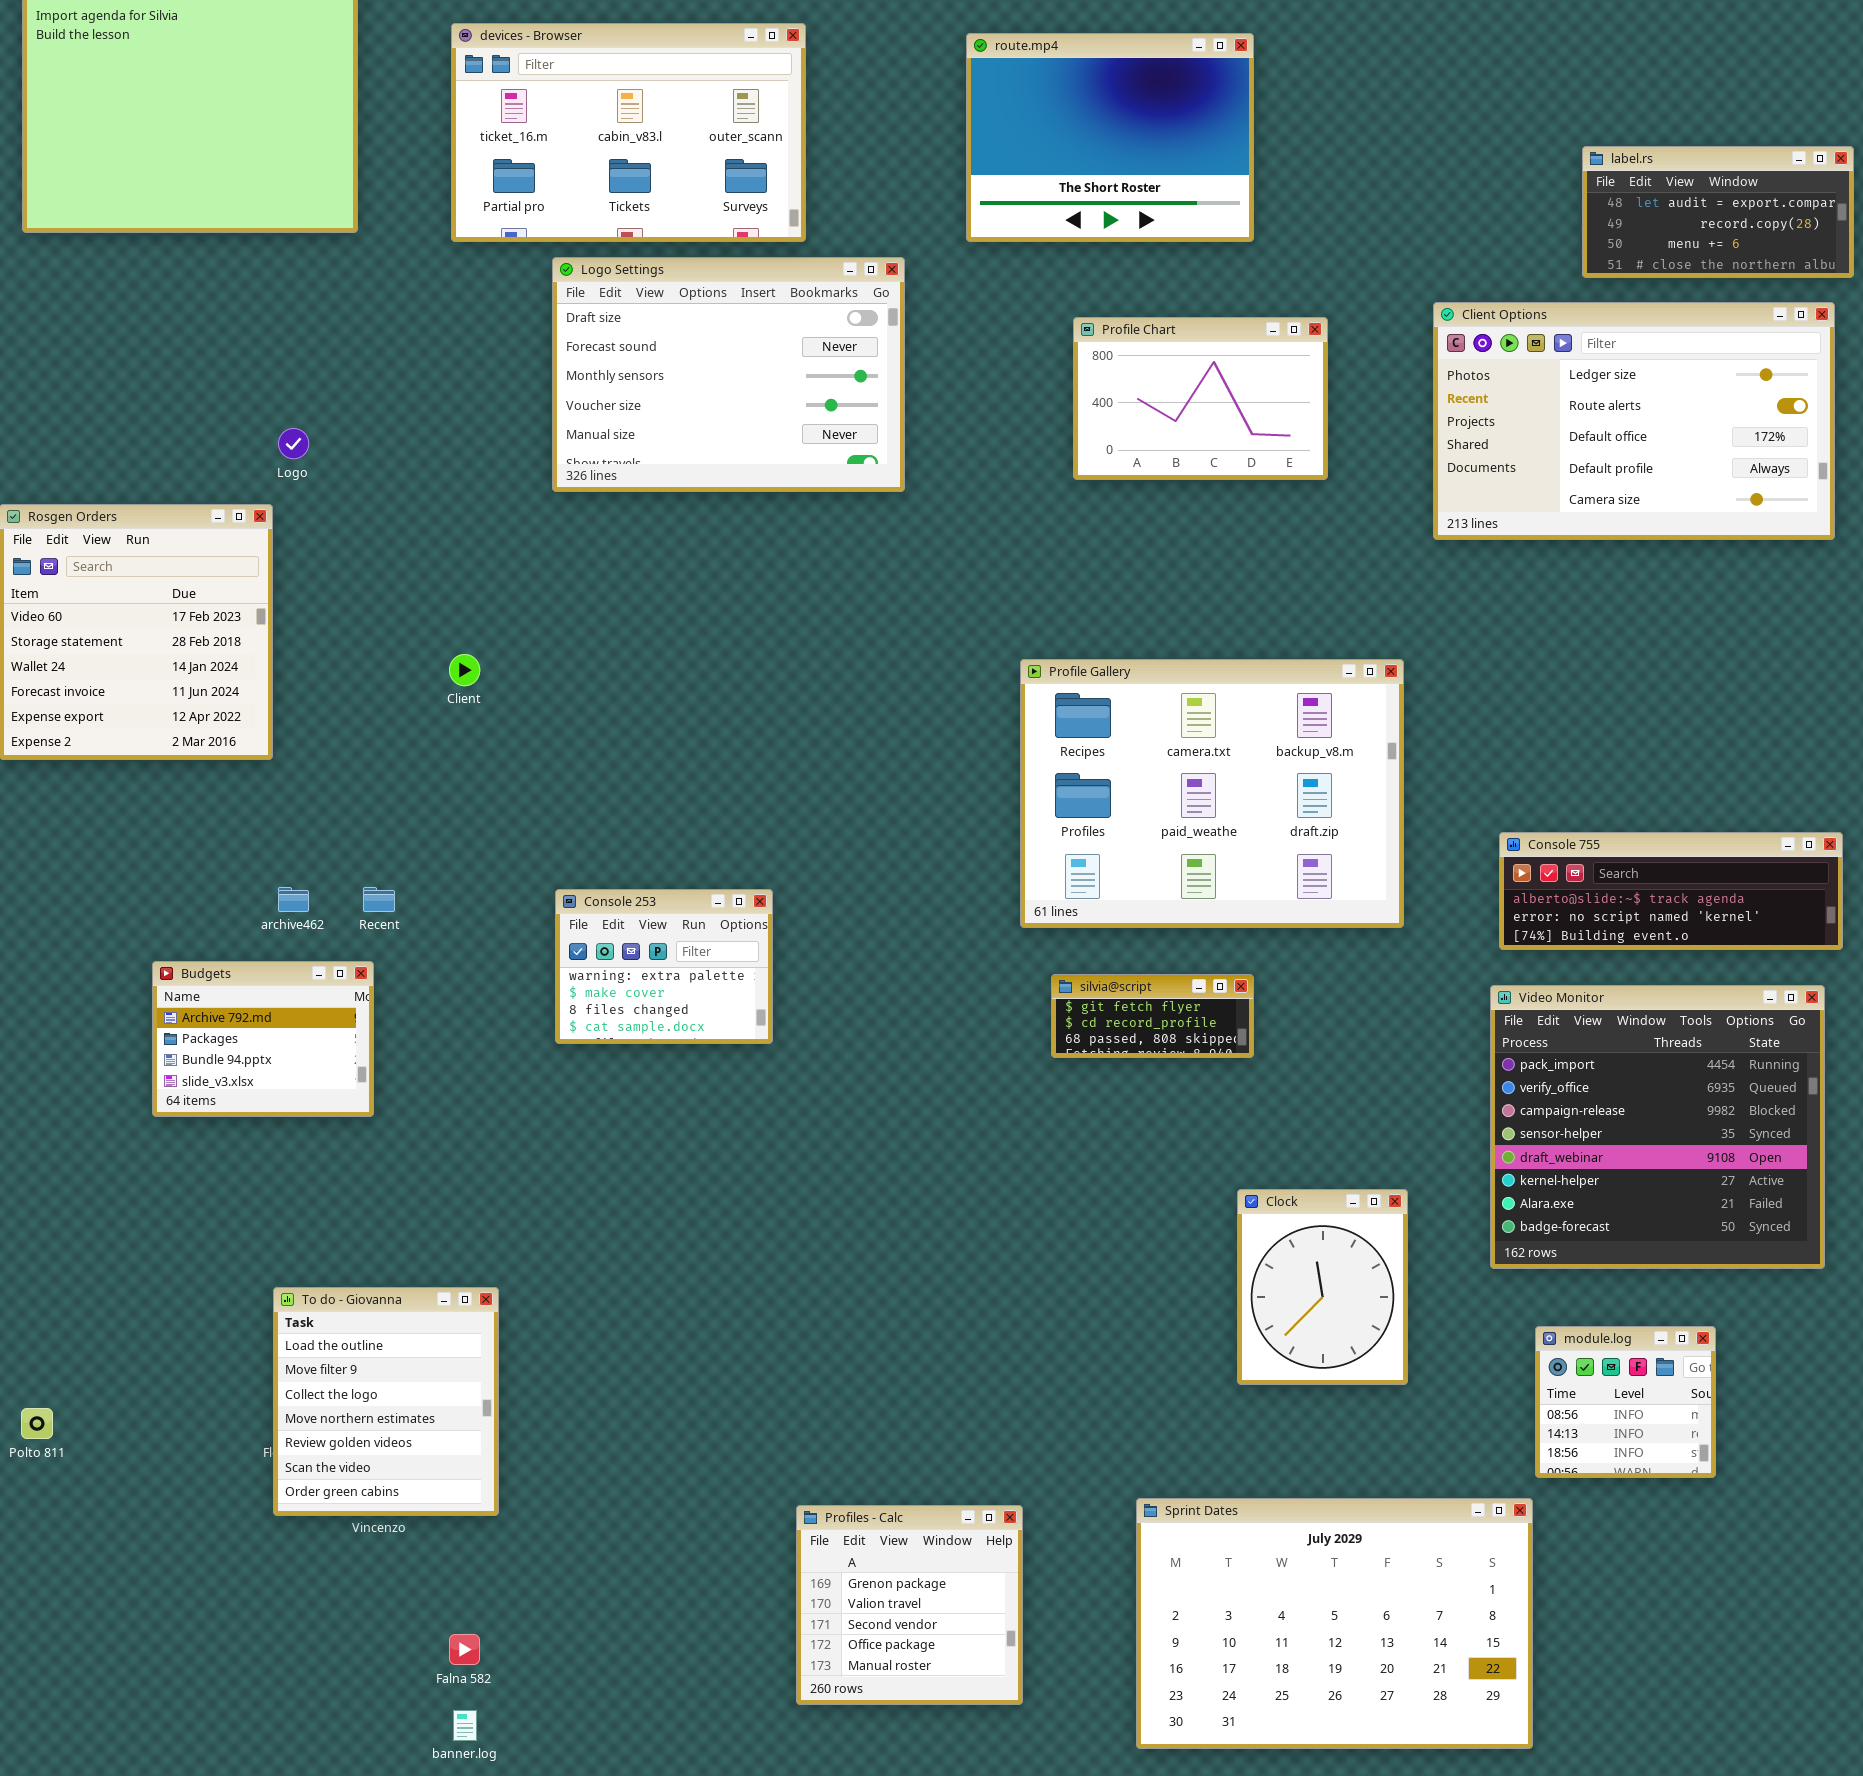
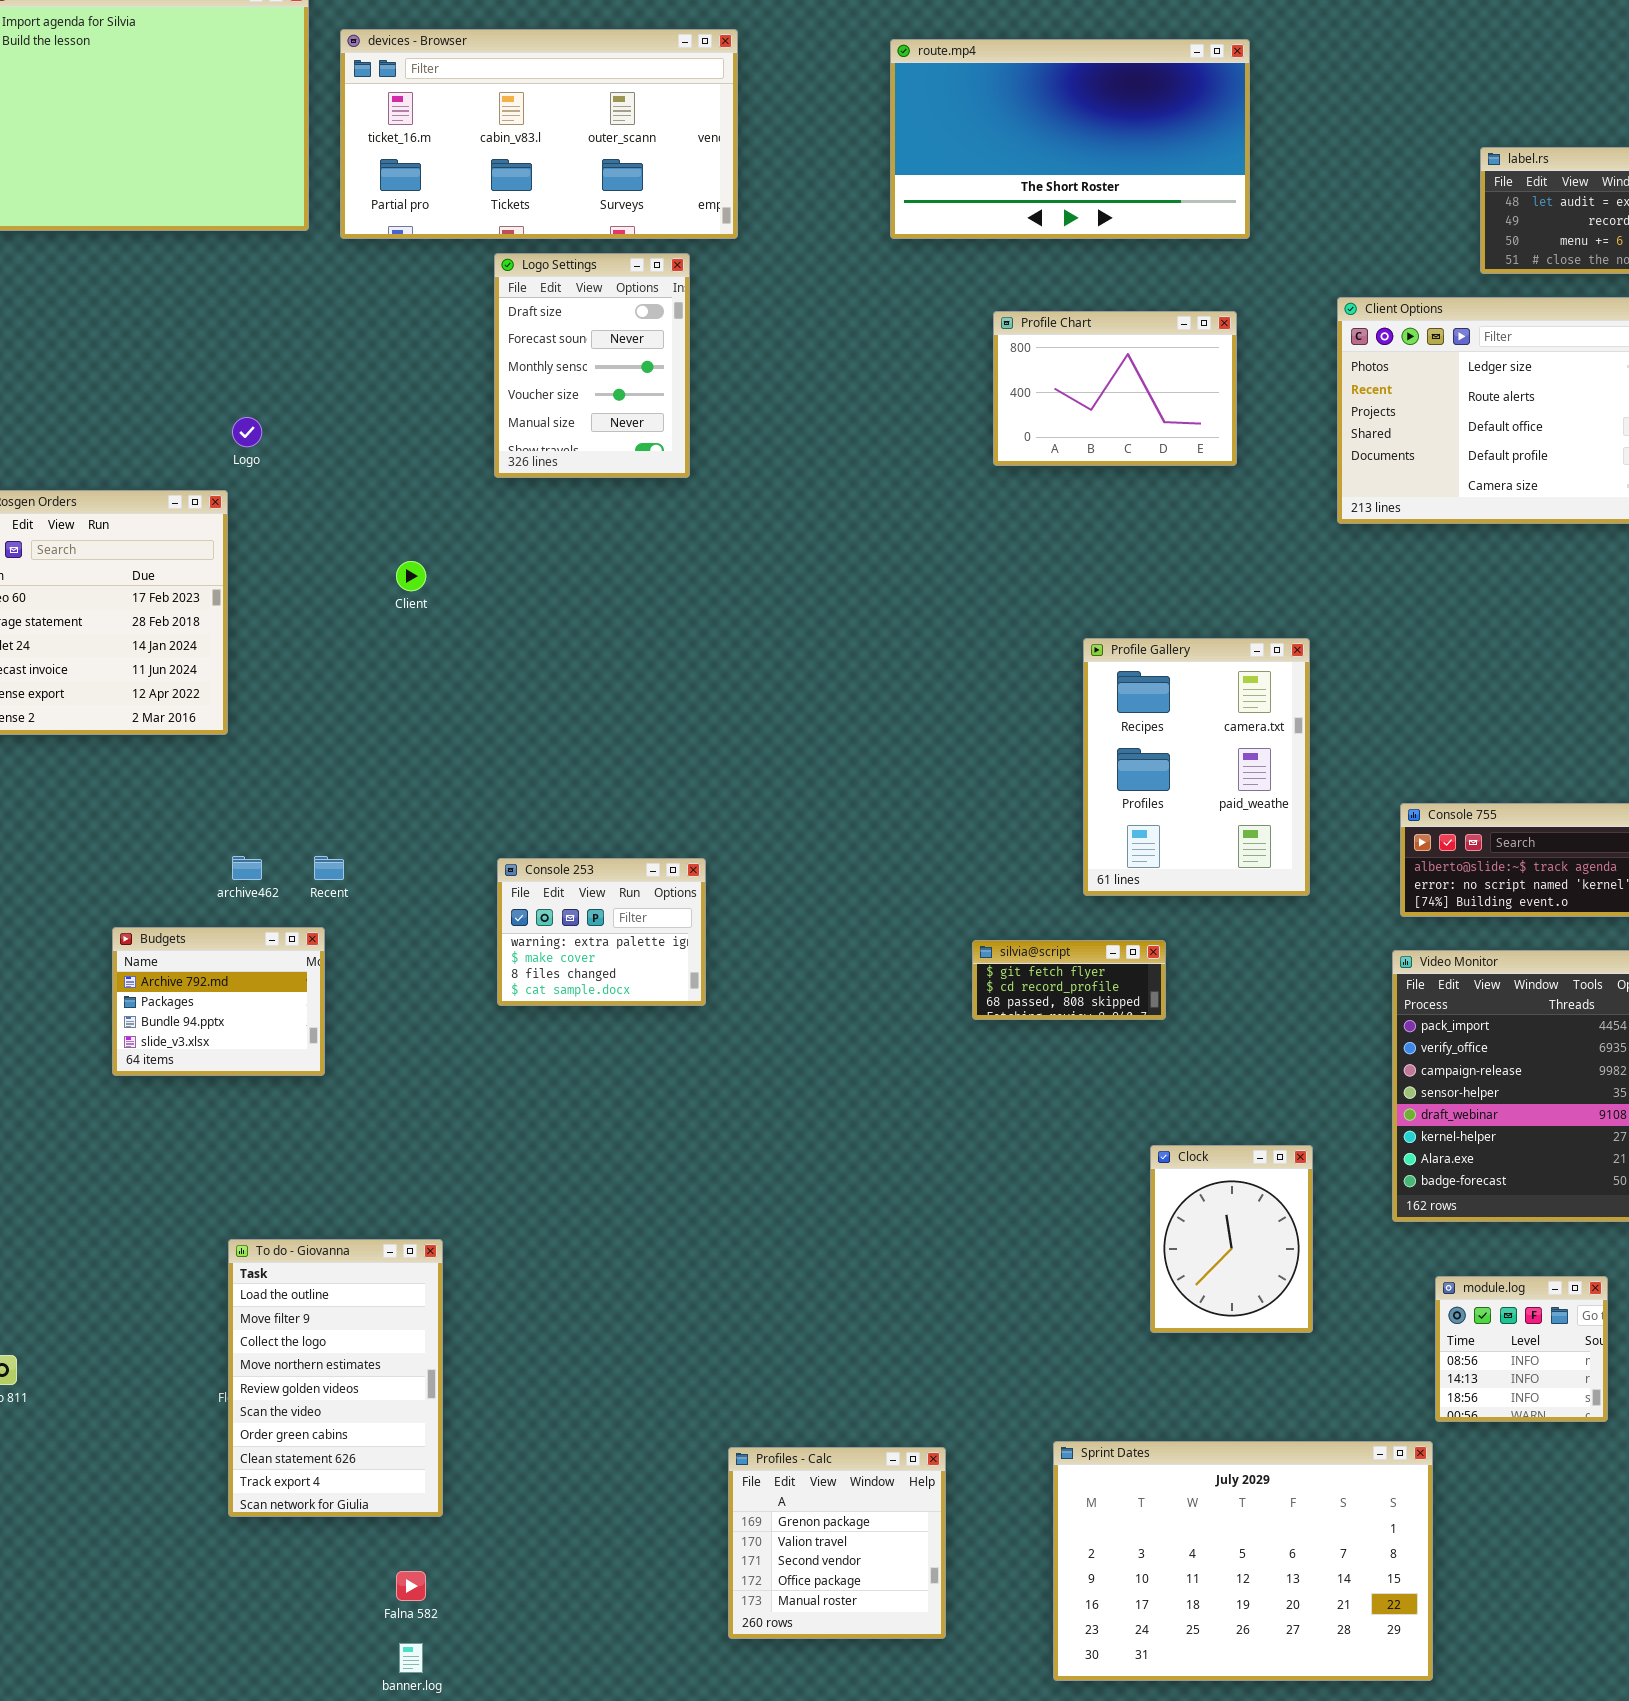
devices - Browser: [451,23,806,242] -> [340,29,738,239], resized
route.mp4: [966,33,1254,242] -> [890,39,1250,239], resized
Logo Settings: [552,257,905,492] -> [494,253,690,478], resized
Client: [449,654,480,686] -> [396,561,426,591], moved
Profile Gallery: [1020,659,1404,928] -> [1083,638,1310,896], resized
To do - Giovanna: [273,1287,499,1516] -> [228,1239,443,1517], resized

